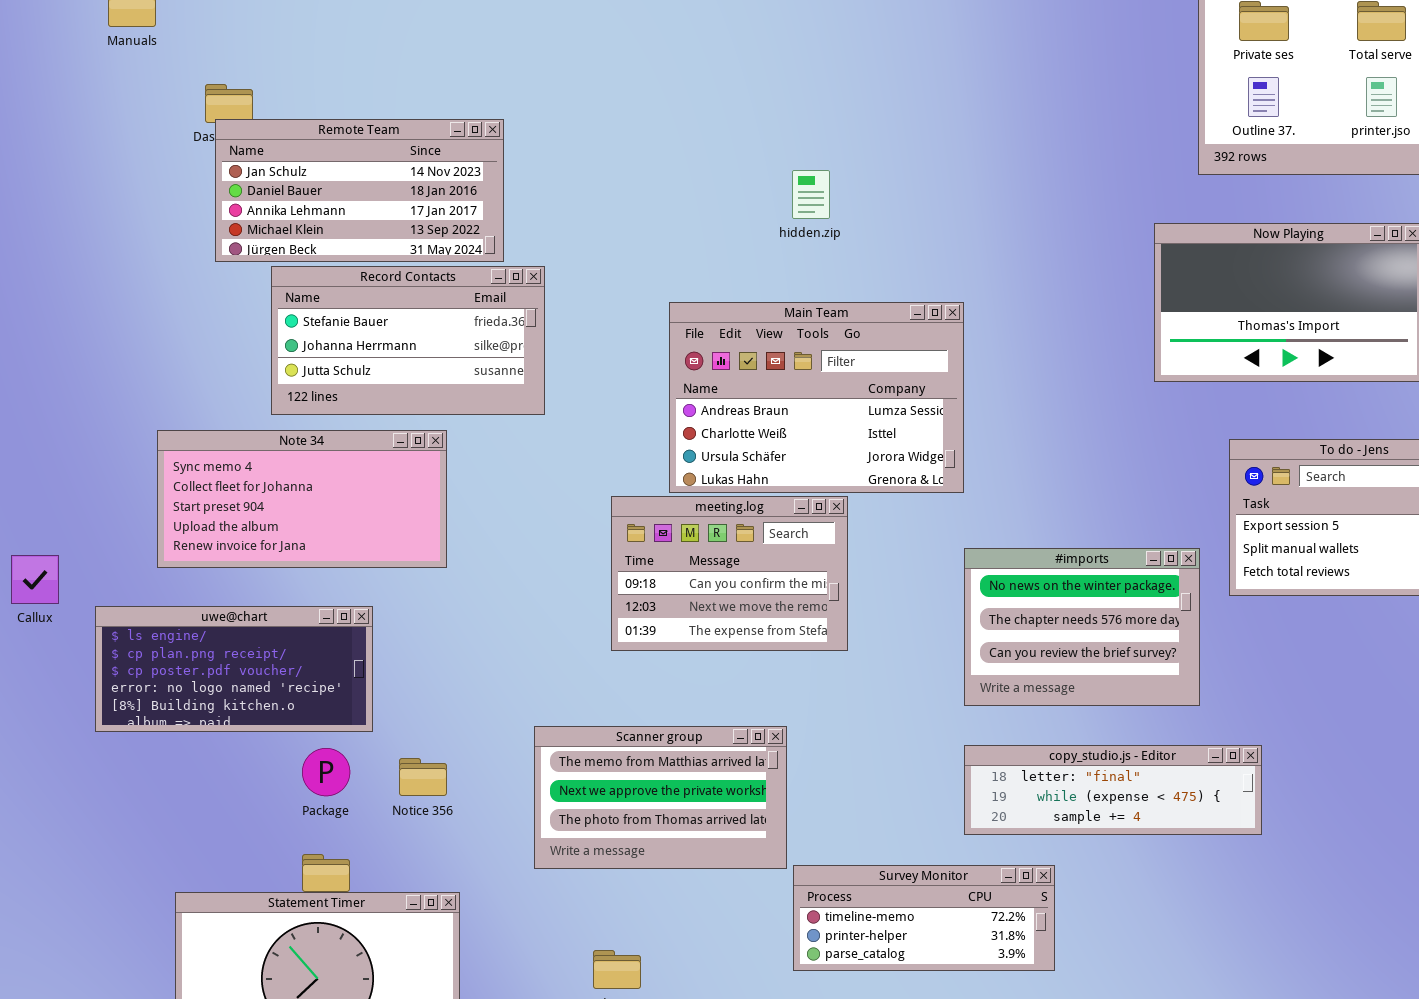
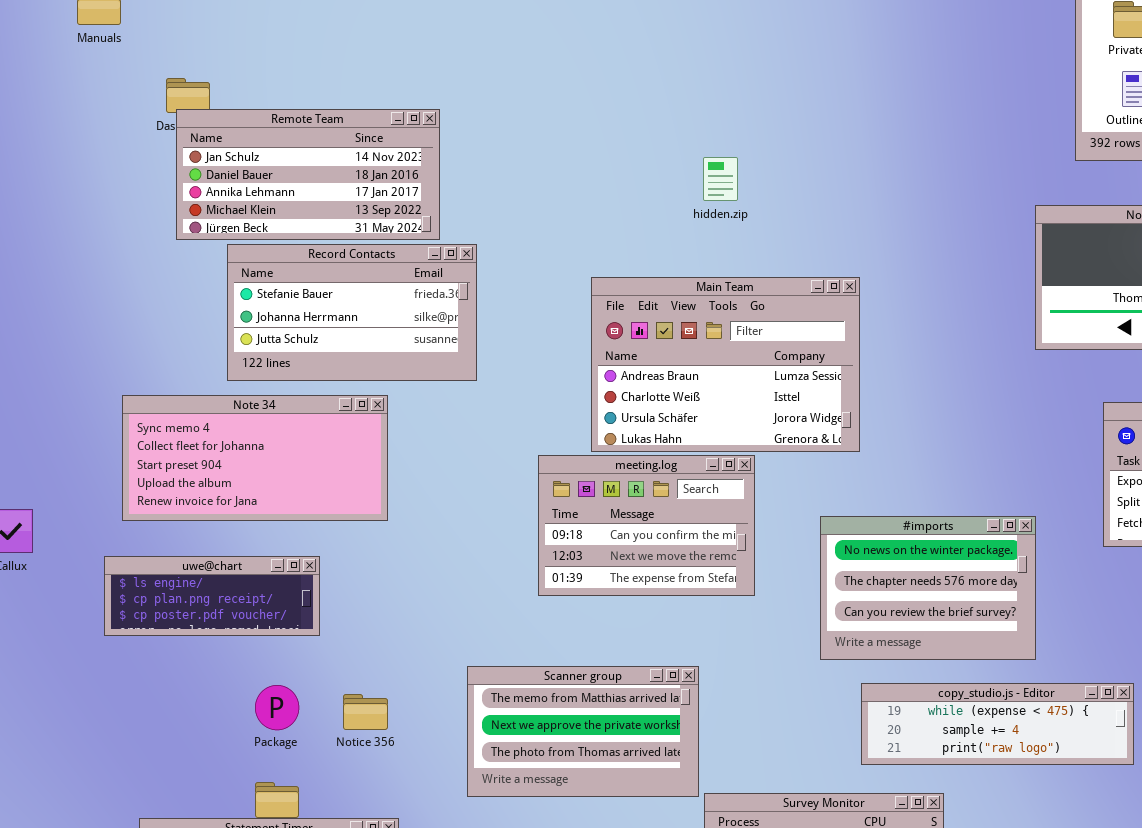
#imports: [964,548,1200,706] -> [820,516,1036,660], moved
uwe@chart: [95,606,373,732] -> [104,556,320,636], resized
copy_studio.js - Editor: [964,745,1262,835] -> [861,683,1134,765], scrolled down 1 row

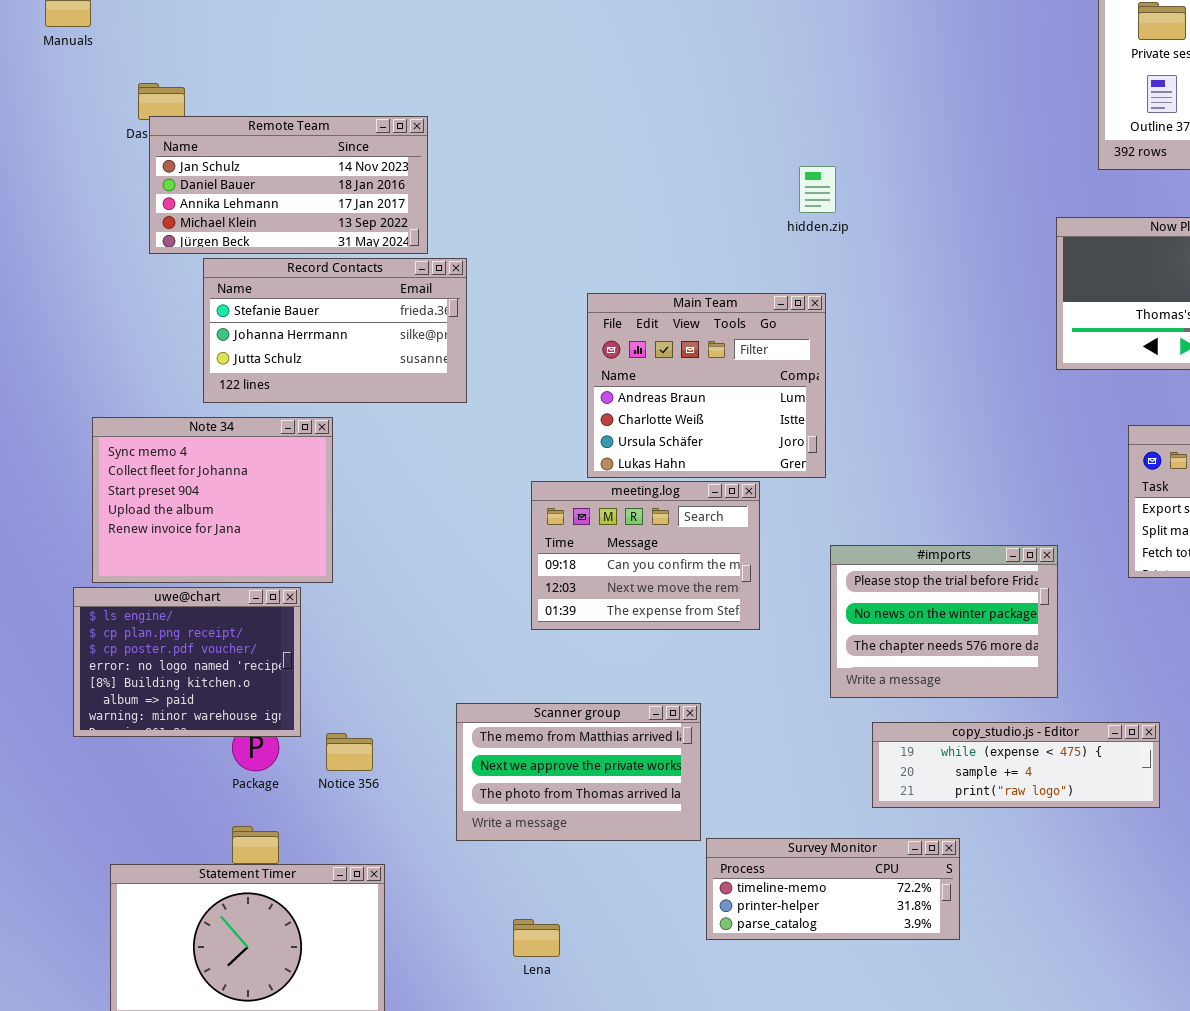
hidden.zip: [703,157,738,201] -> [799,166,836,213], moved
Main Team: [591,277,860,452] -> [587,293,826,478], resized
Note 34: [122,395,388,521] -> [92,417,333,583], resized
#imports: [820,516,1036,660] -> [830,545,1058,698], scrolled up 1 row
uwe@chart: [104,556,320,636] -> [73,587,301,737], resized

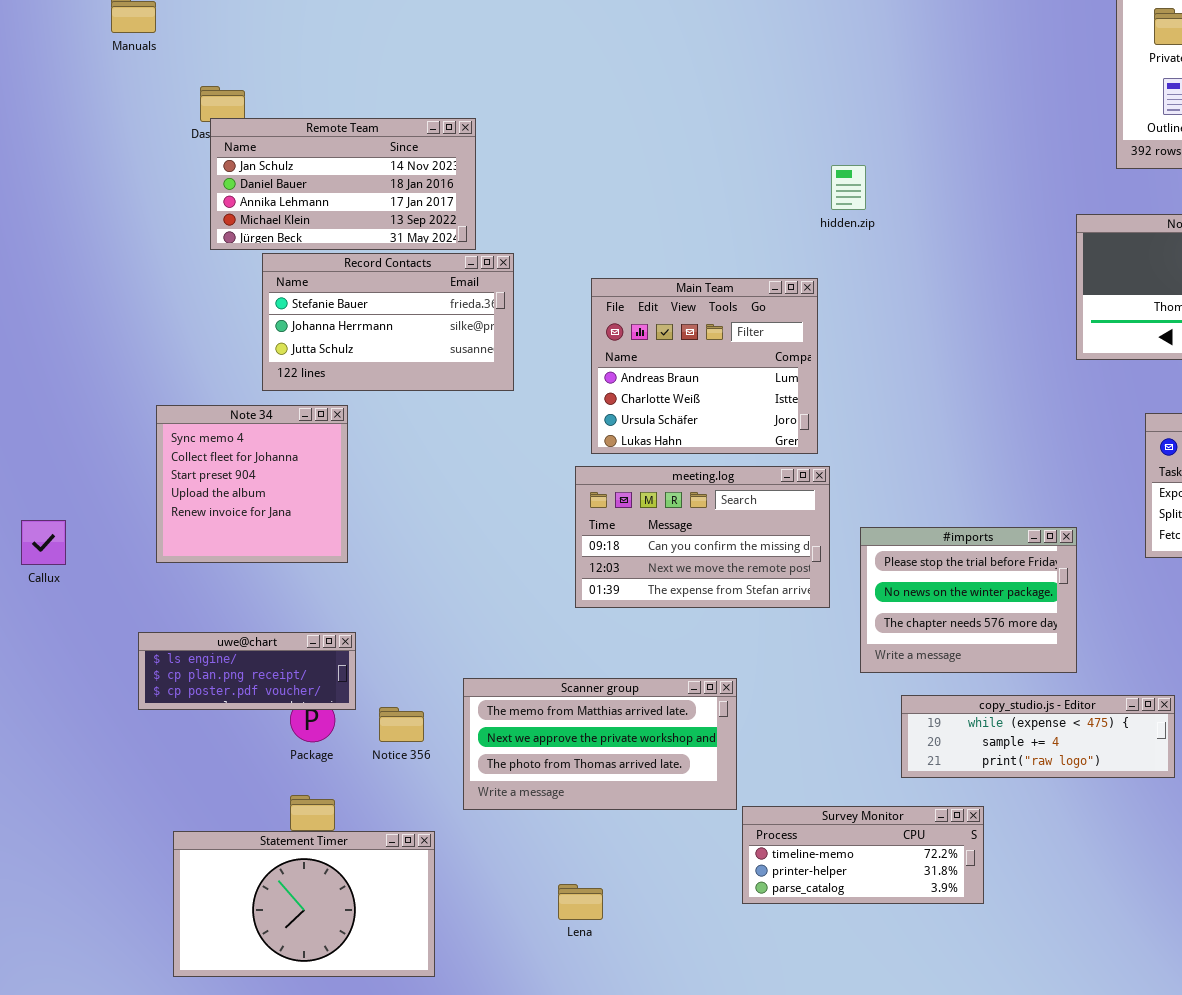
Main Team: [587,293,826,478] -> [591,278,818,454], moved
Note 34: [92,417,333,583] -> [156,405,348,563], resized
meeting.log: [531,481,760,630] -> [575,466,830,608], resized
uwe@chart: [73,587,301,737] -> [138,632,356,710], resized
Scanner group: [456,703,701,841] -> [463,678,737,810], resized

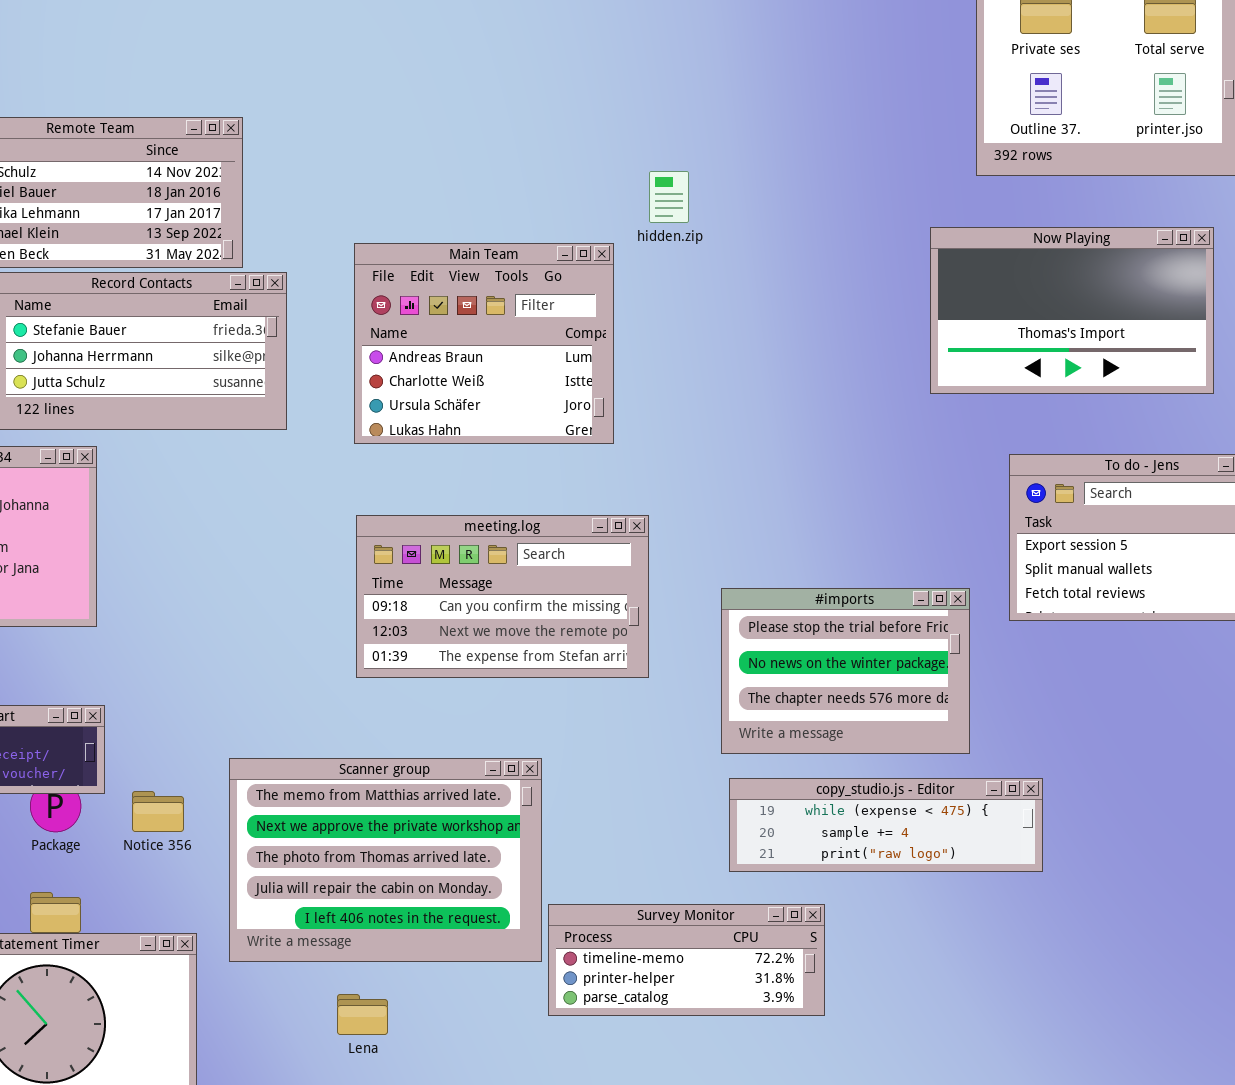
Main Team: [591,278,818,454] -> [354,243,614,444], moved
#imports: [860,527,1077,673] -> [721,588,970,754], moved
Scanner group: [463,678,737,810] -> [229,758,542,962], resized

